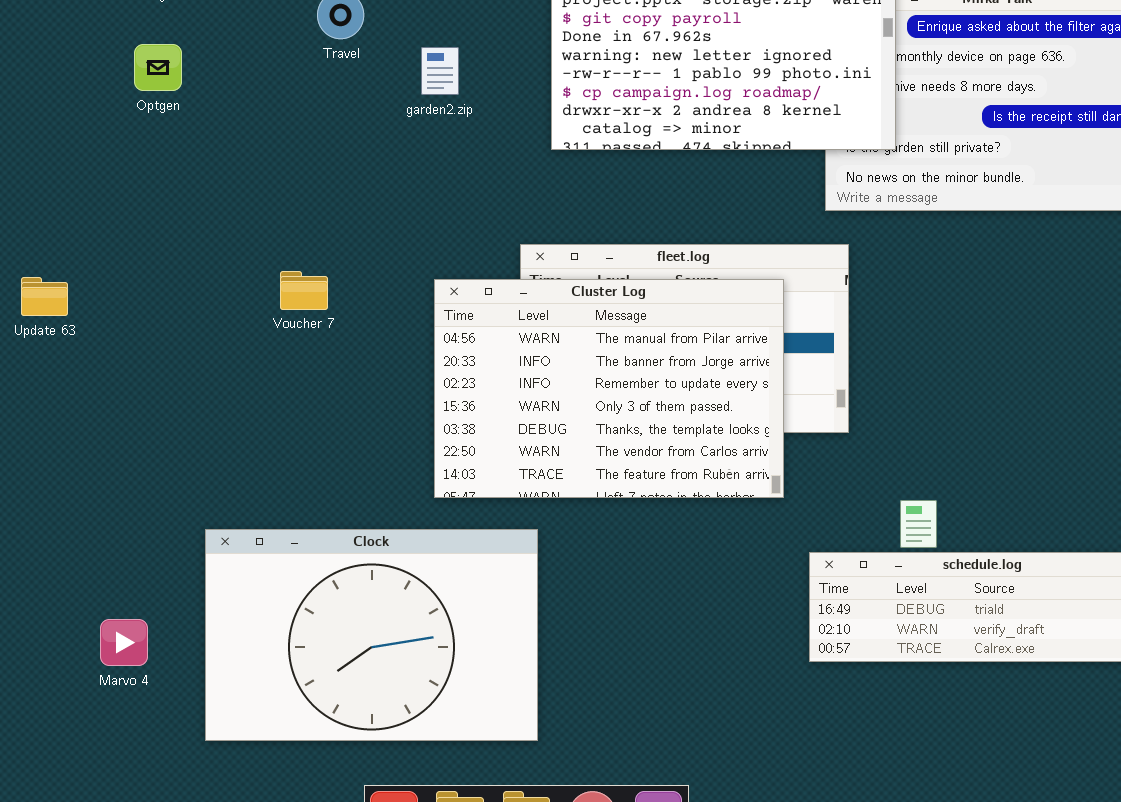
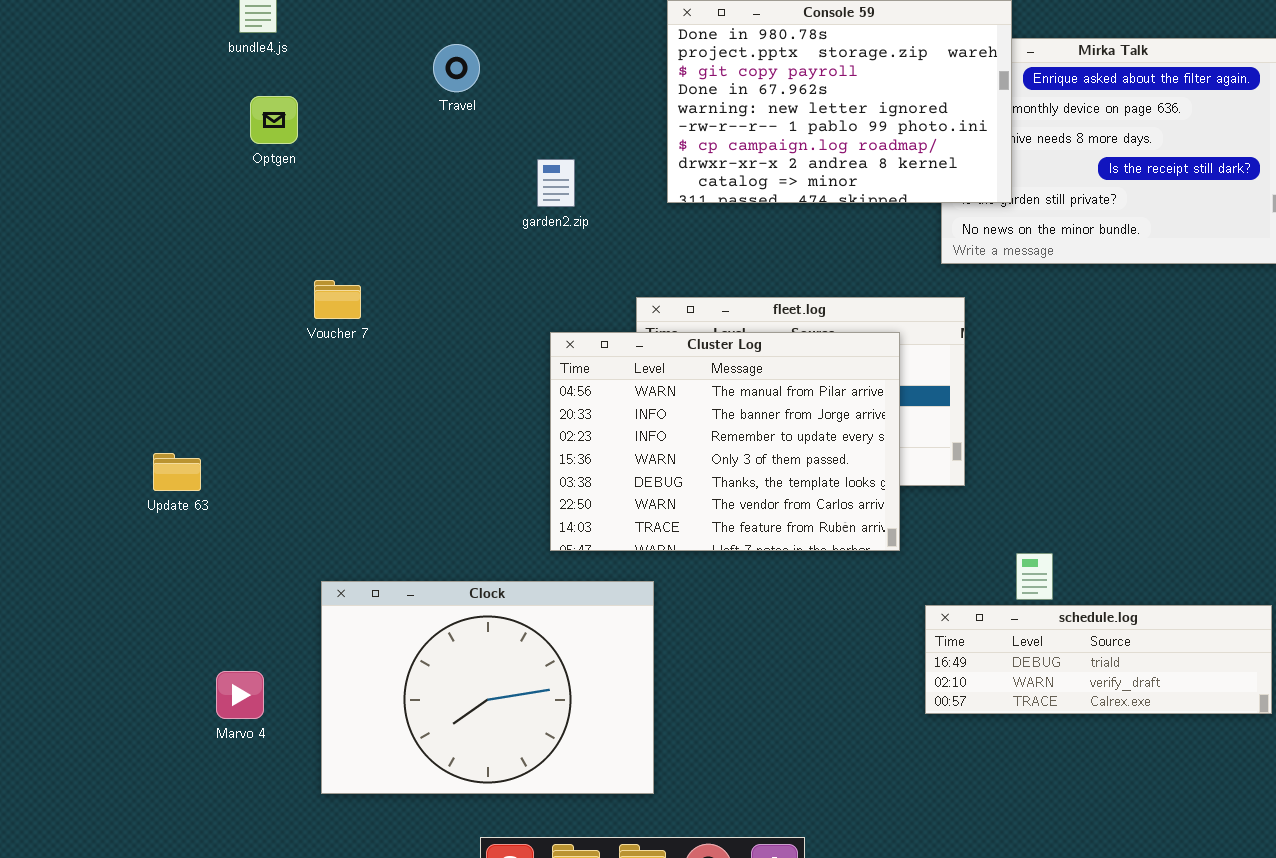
garden2.zip: [421,47,459,95] -> [537,159,575,207], moved
Voucher 7: [280,271,328,310] -> [314,280,361,319], moved
Update 63: [21,277,68,316] -> [153,453,201,491], moved

